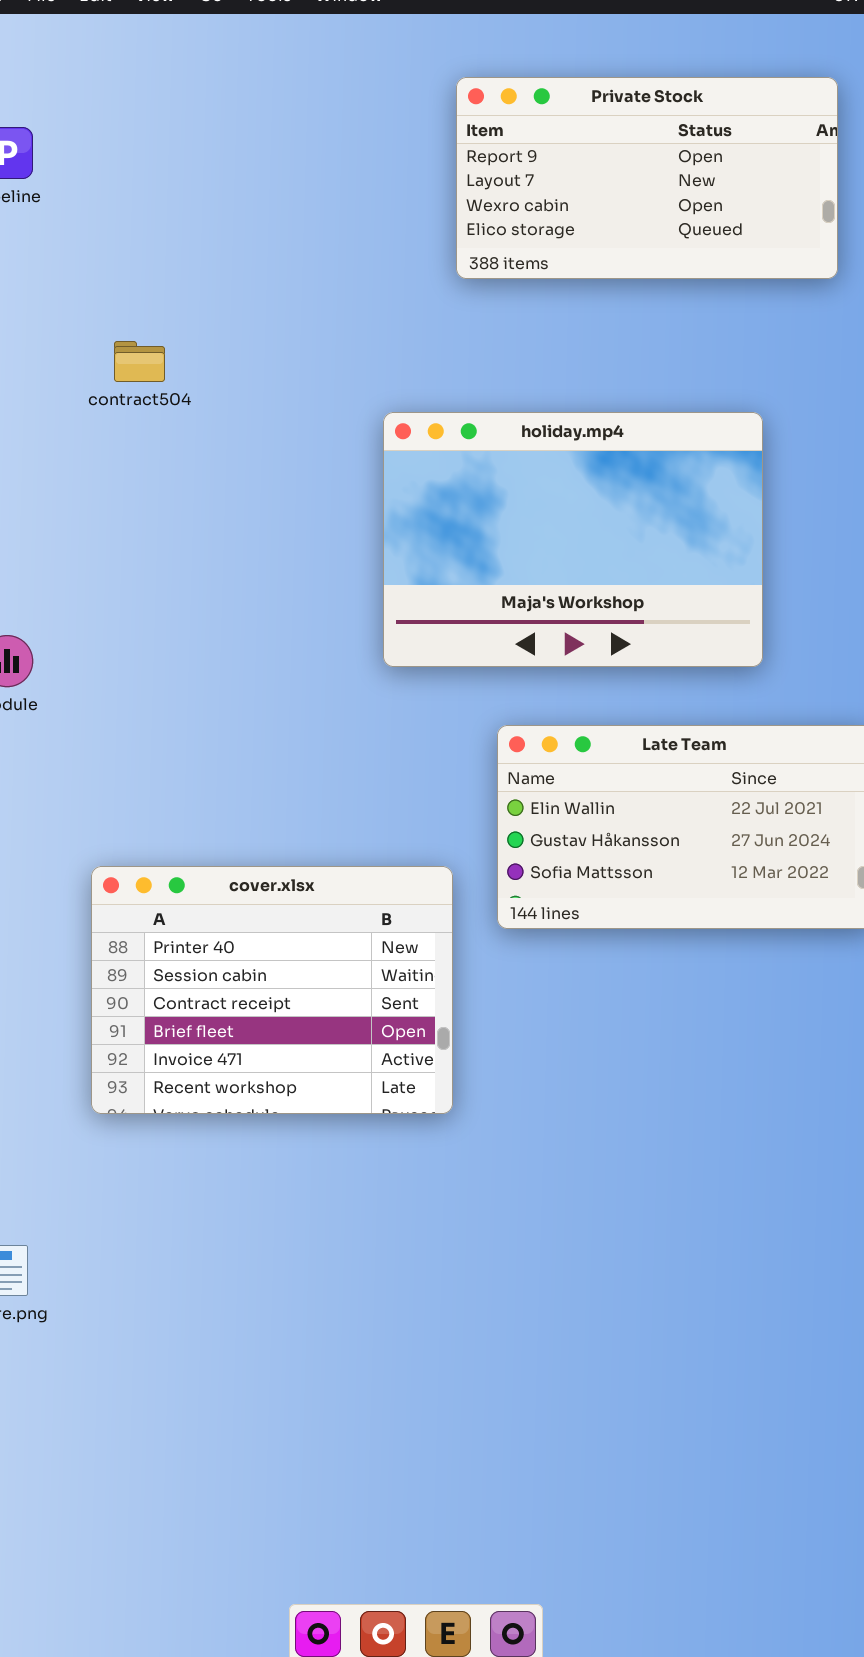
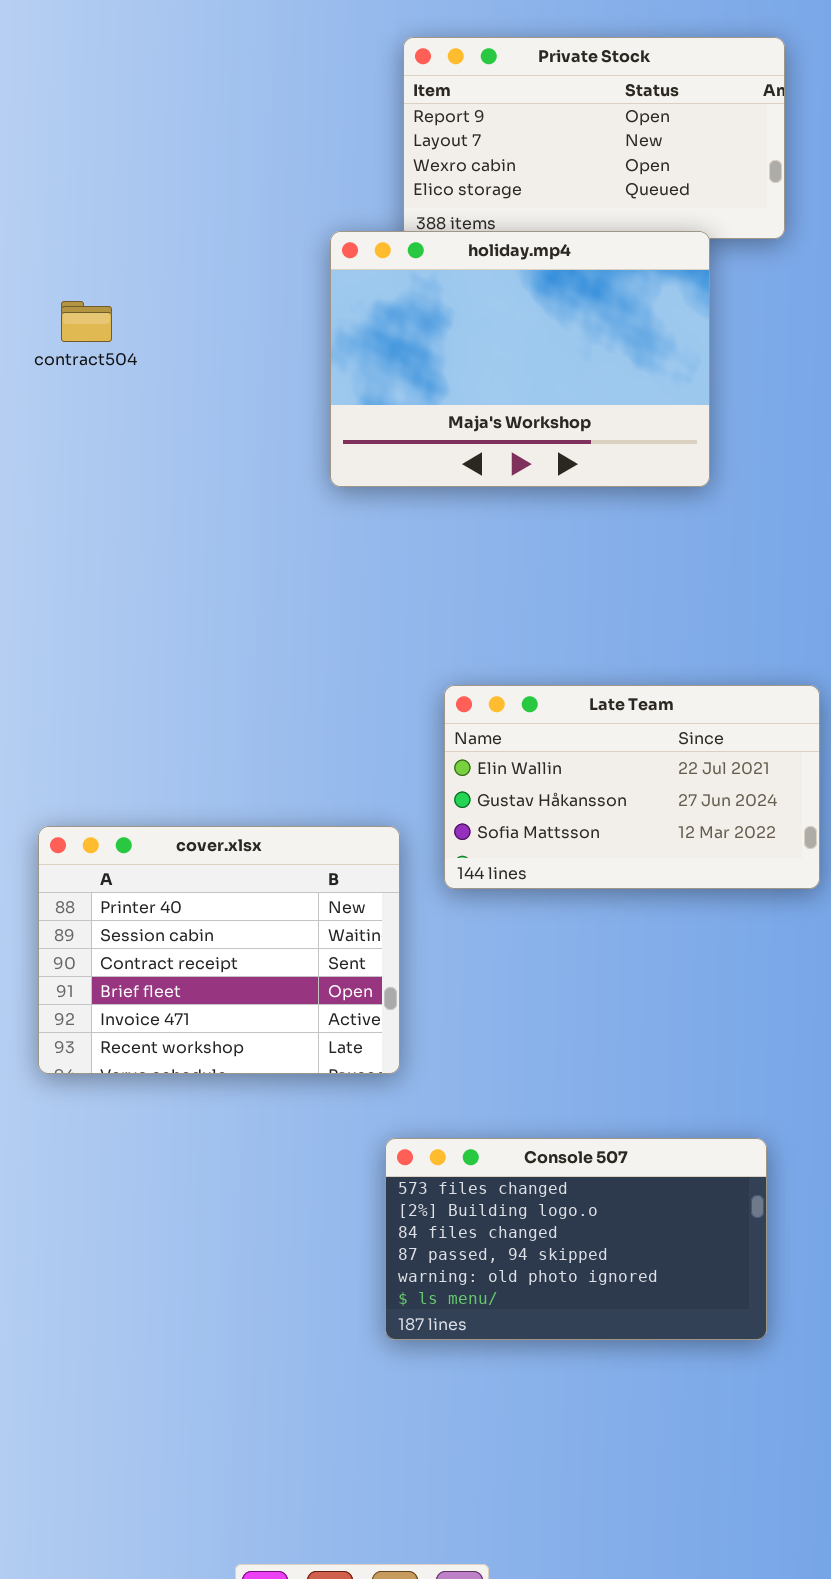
holiday.mp4: [383,412,763,667] -> [330,231,710,487], moved
Console 507: none -> [385,1138,767,1340], opened

